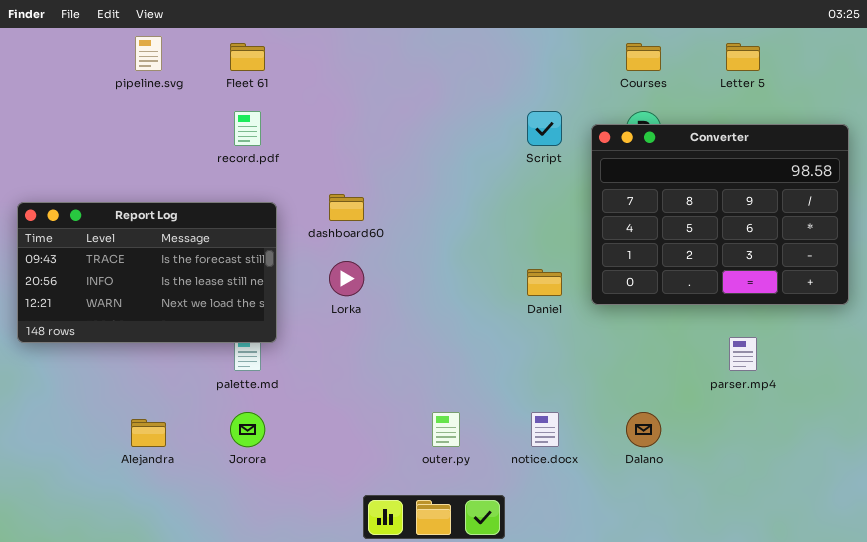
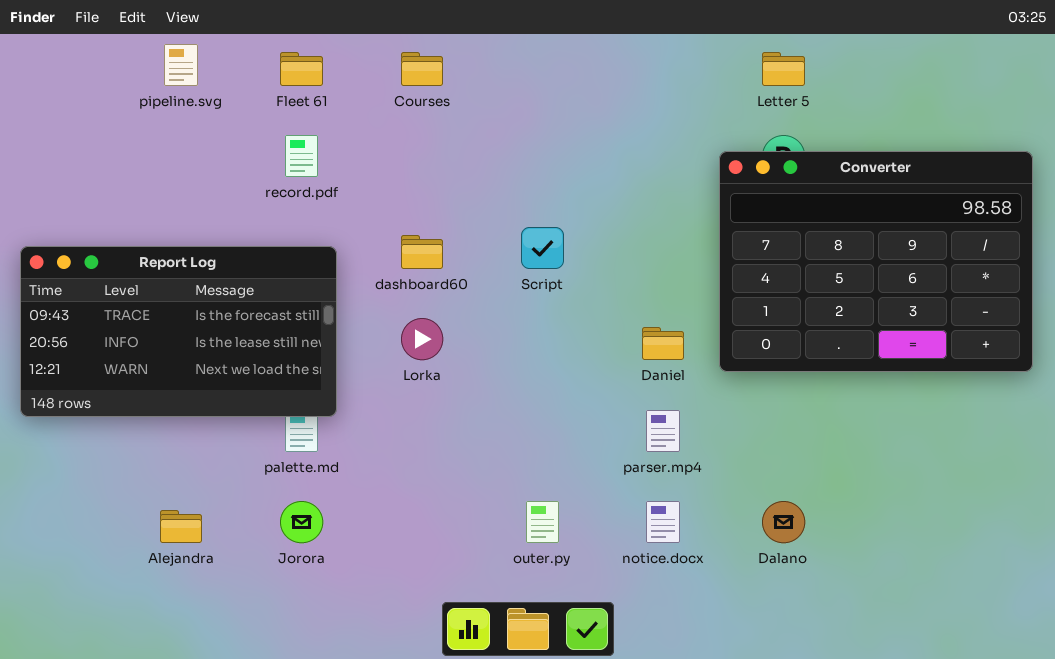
Courses: [626,43,661,71] -> [401,52,443,86], moved
Letter 5: [726,43,760,71] -> [762,52,805,86], moved
Script: [527,111,562,146] -> [521,227,564,269], moved
parser.mp4: [729,337,757,371] -> [646,410,680,452], moved

